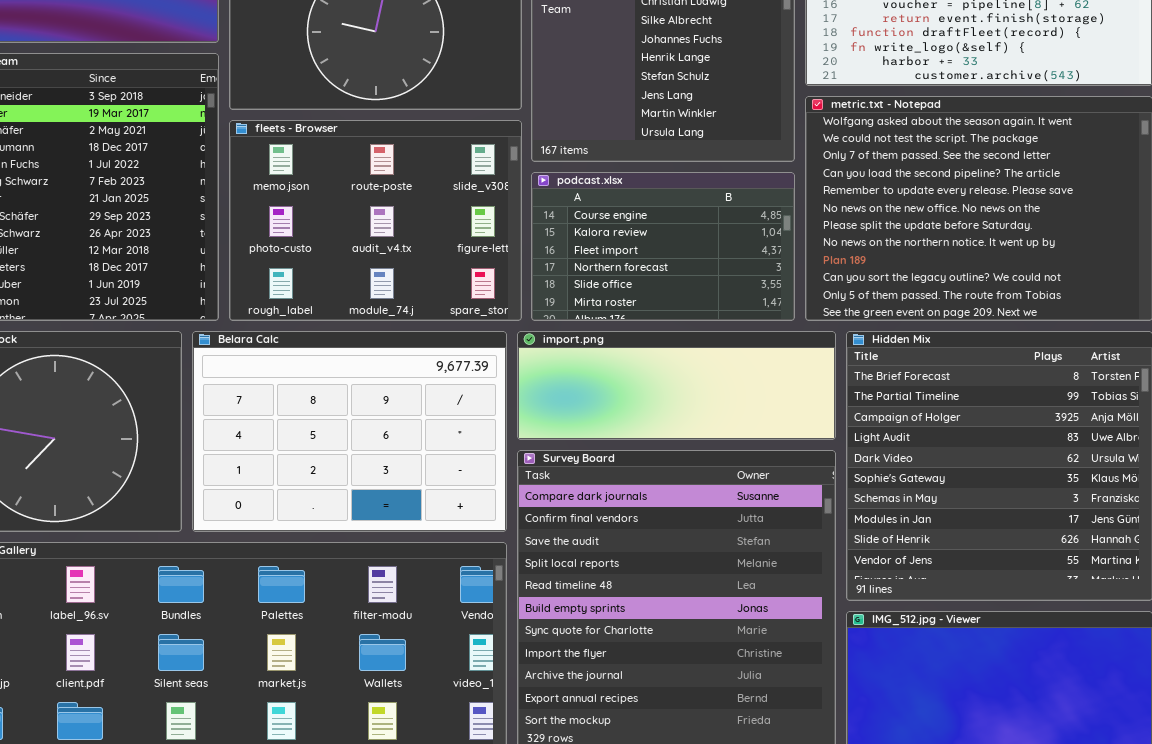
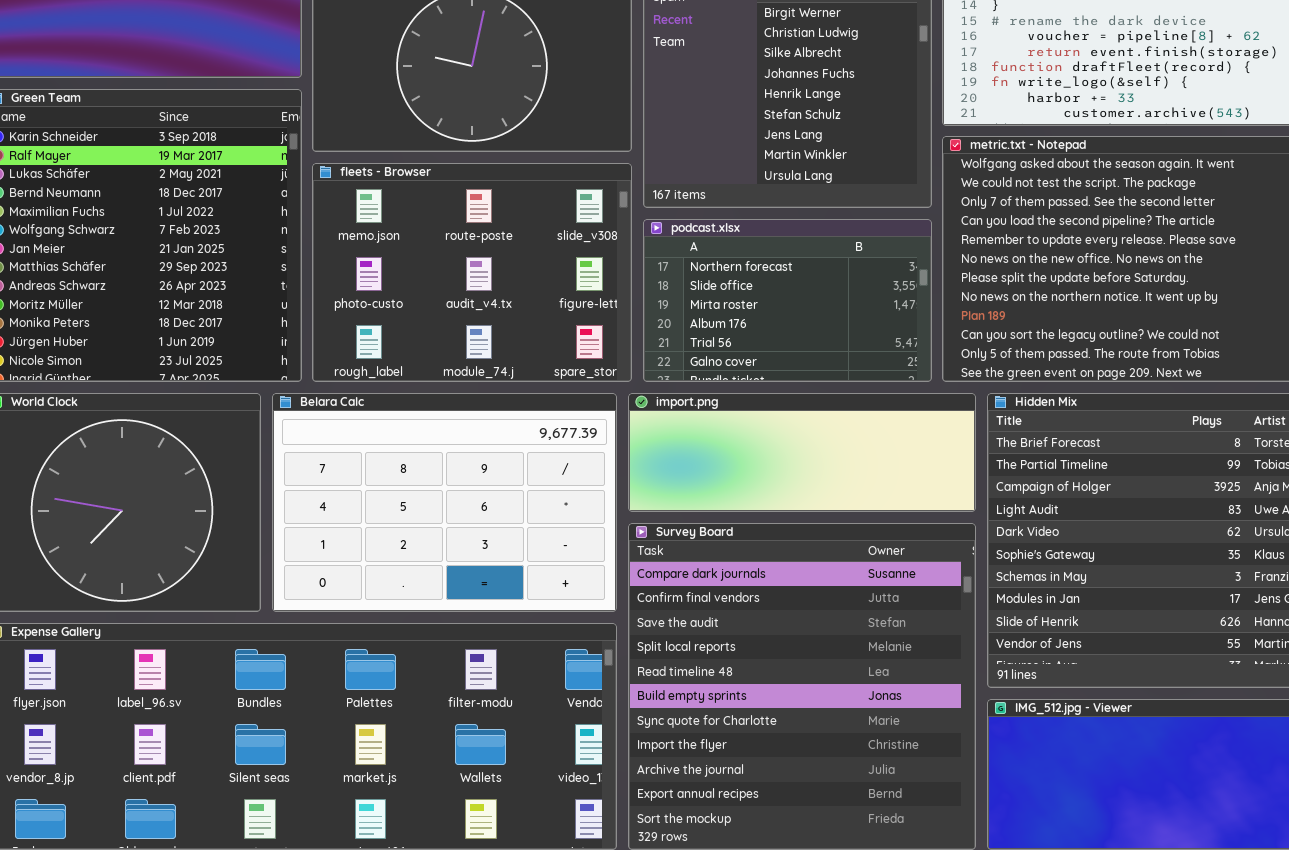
podcast.xlsx: [531,172,795,321] -> [643,219,932,382], scrolled down 3 rows

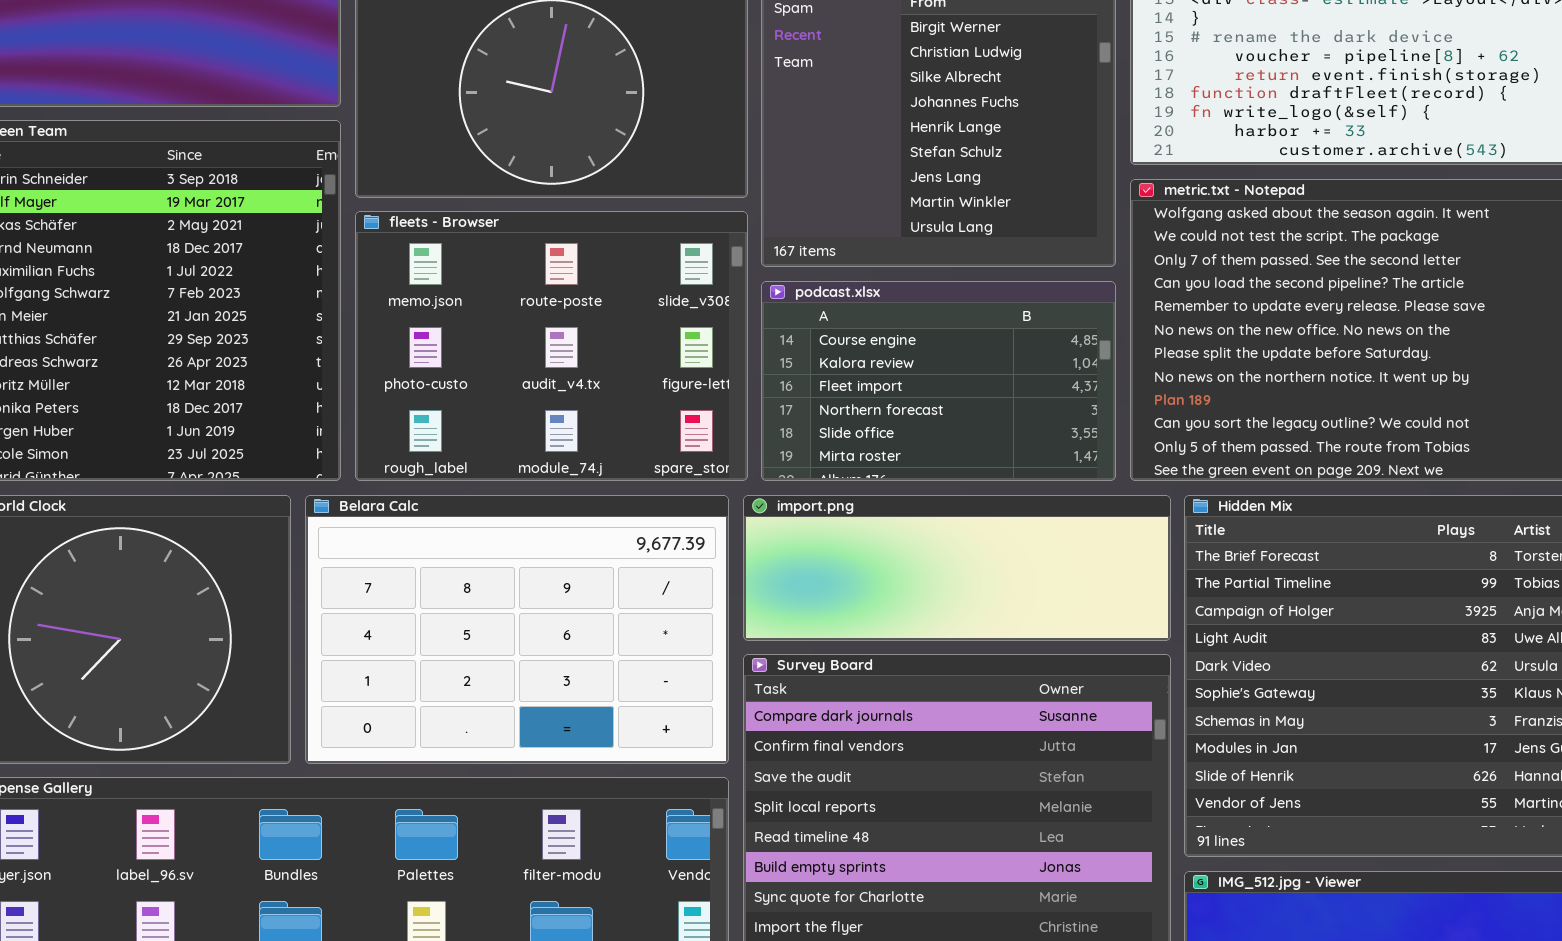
podcast.xlsx: [643,219,932,382] -> [761,281,1116,481], scrolled up 3 rows

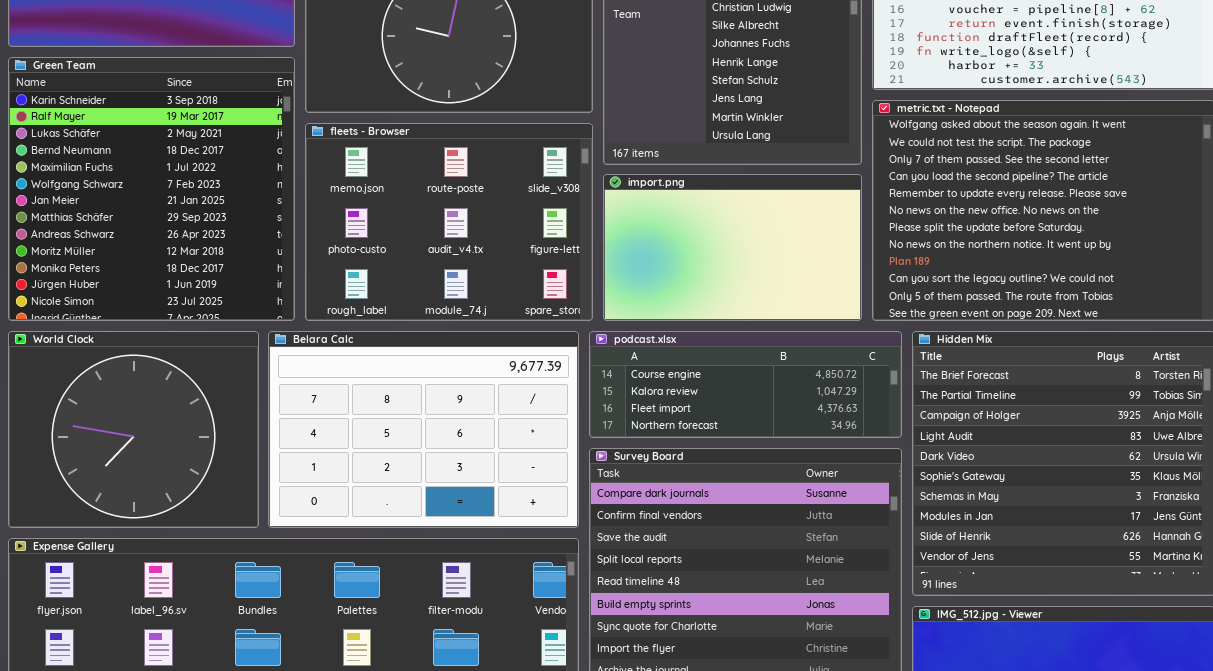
podcast.xlsx: [761,281,1116,481] -> [589,331,902,438], moved, resized
import.png: [743,495,1171,641] -> [603,174,862,321], moved, resized

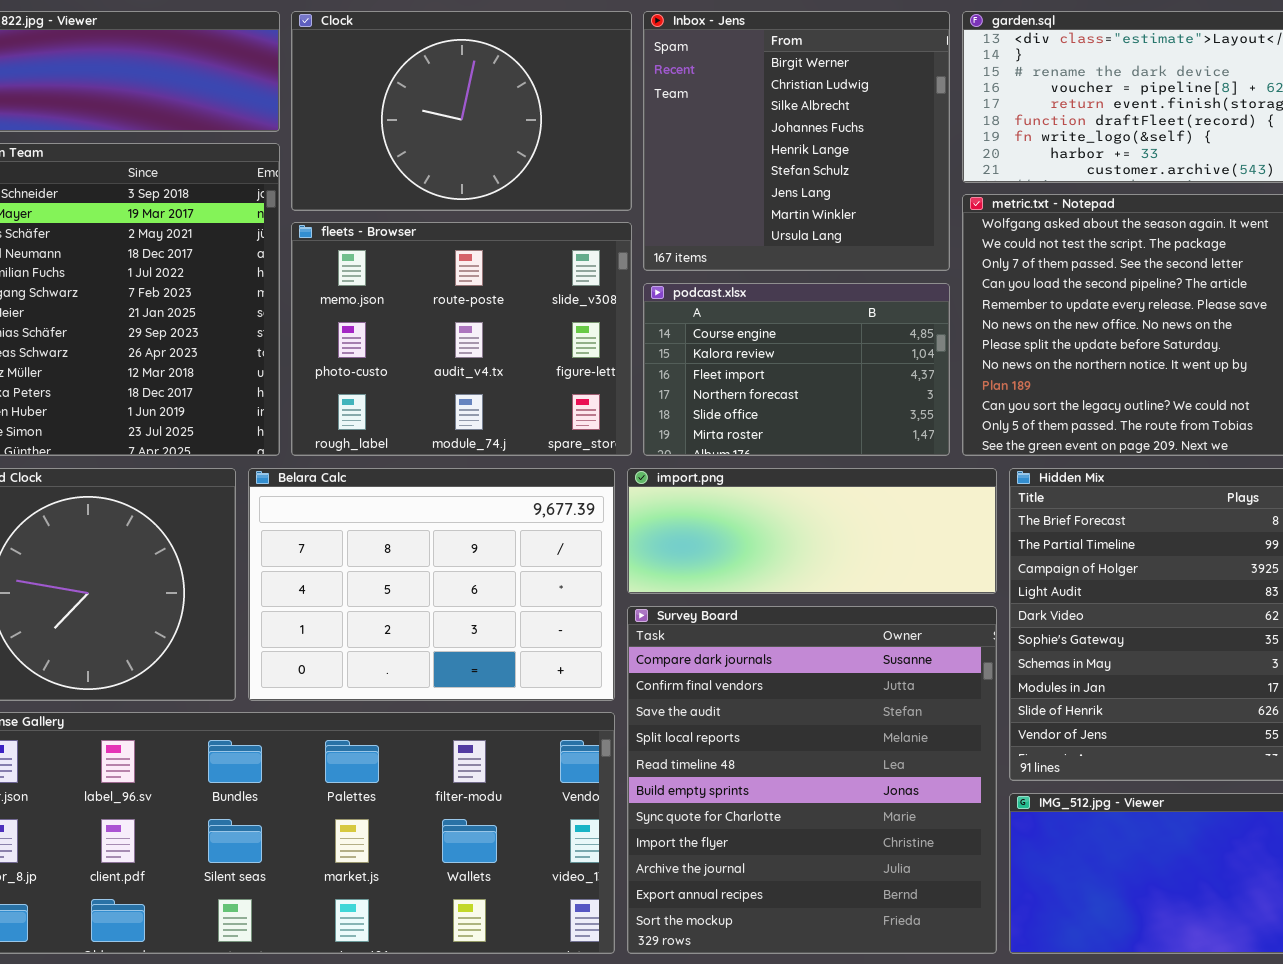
import.png: [603,174,862,321] -> [627,468,997,594], moved, resized
podcast.xlsx: [589,331,902,438] -> [643,283,950,456], moved, resized

